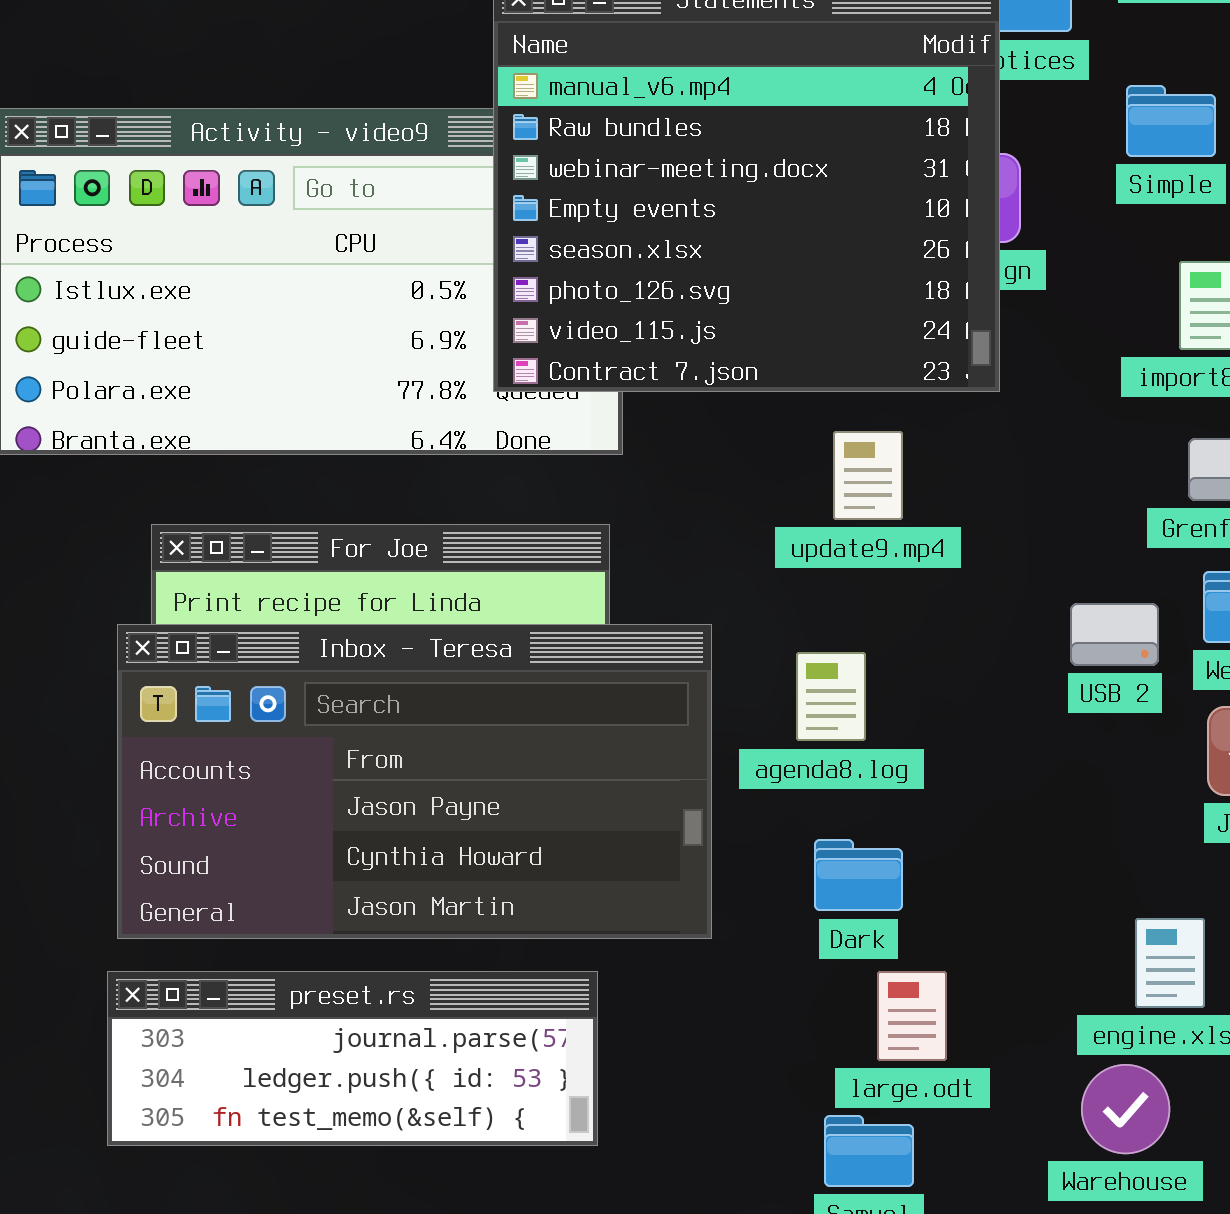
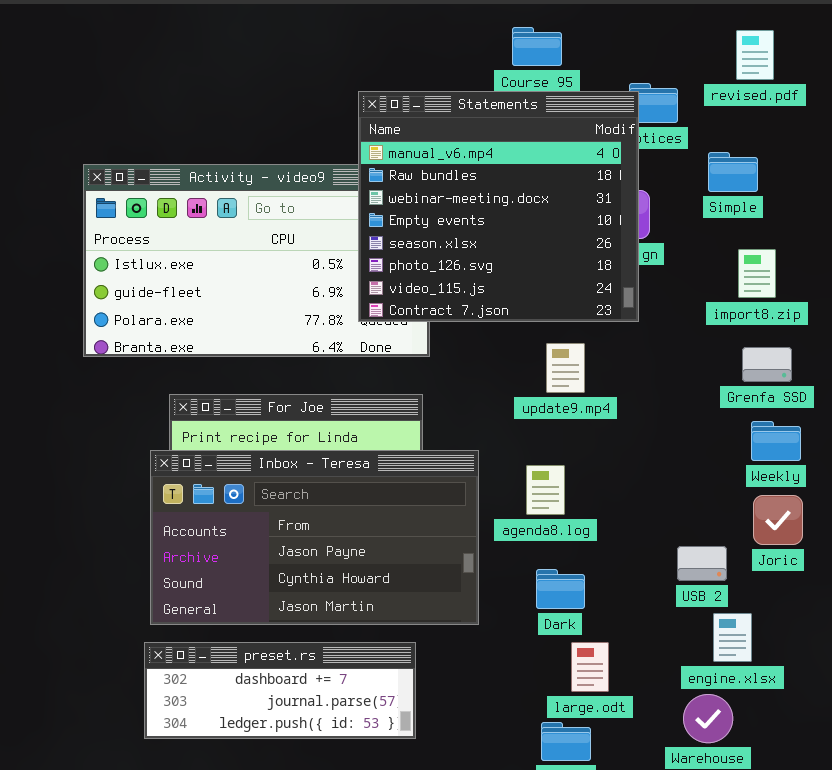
USB 2: [1070,603,1159,666] -> [677,546,727,581], moved
preset.rs: [107,971,598,1146] -> [144,642,416,739], scrolled up 1 row

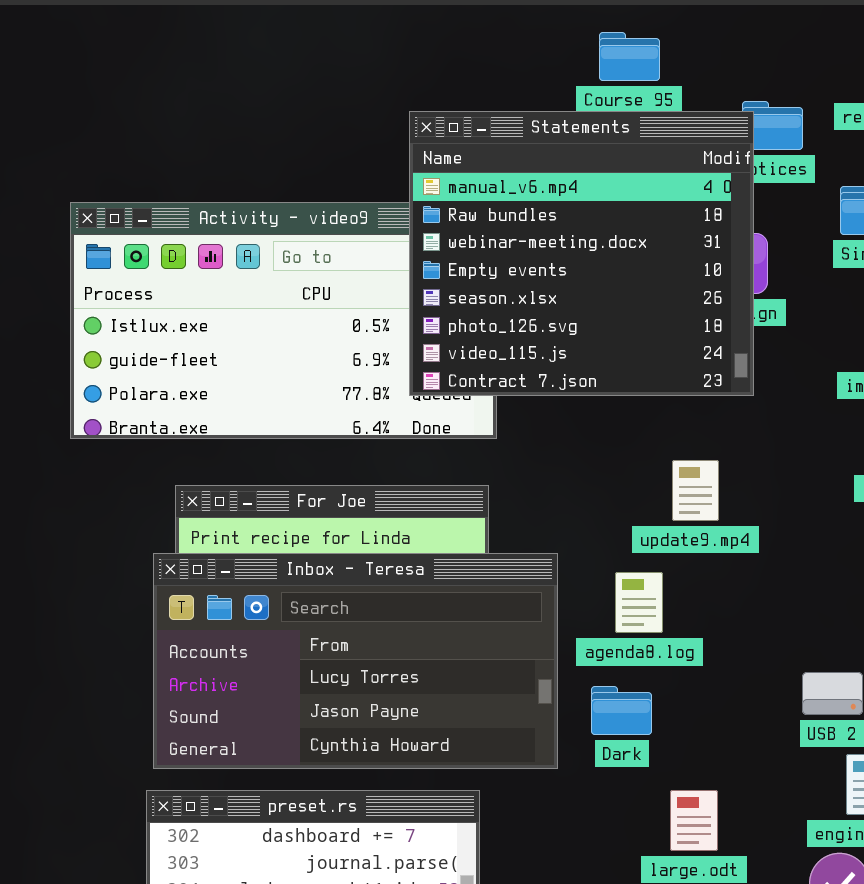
update9.mp4: [546,343,585,393] -> [672,460,719,521], moved
Inbox - Teresa: [150,450,479,625] -> [153,553,558,769], scrolled up 1 row
Dark: [536,569,585,609] -> [591,686,652,735], moved

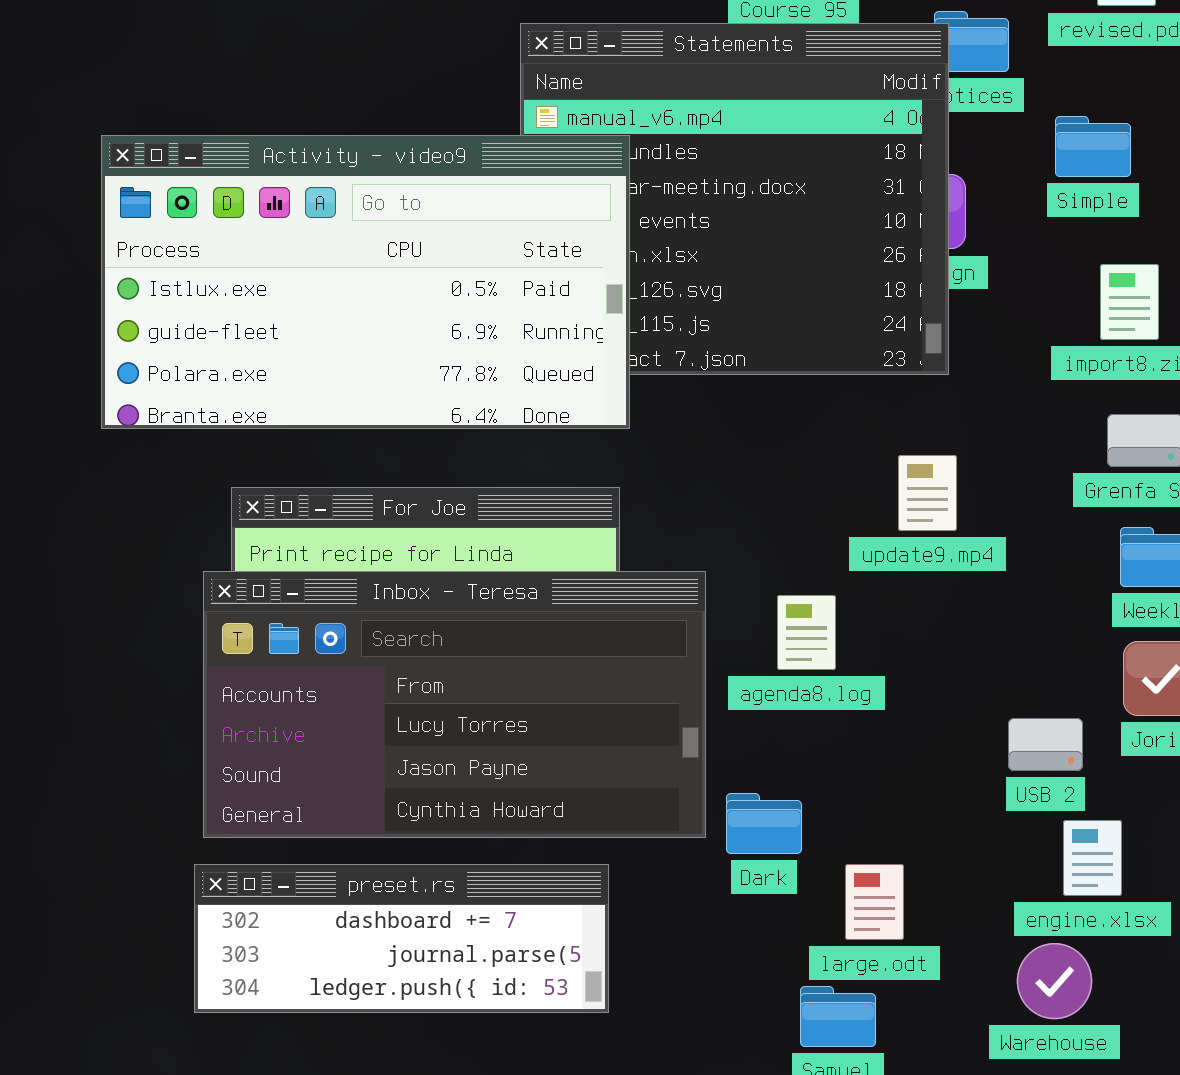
Activity - video9: [70,202,497,439] -> [101,135,630,429], raised
update9.mp4: [672,460,719,521] -> [898,455,957,531], moved
Dark: [591,686,652,735] -> [726,793,802,854], moved

